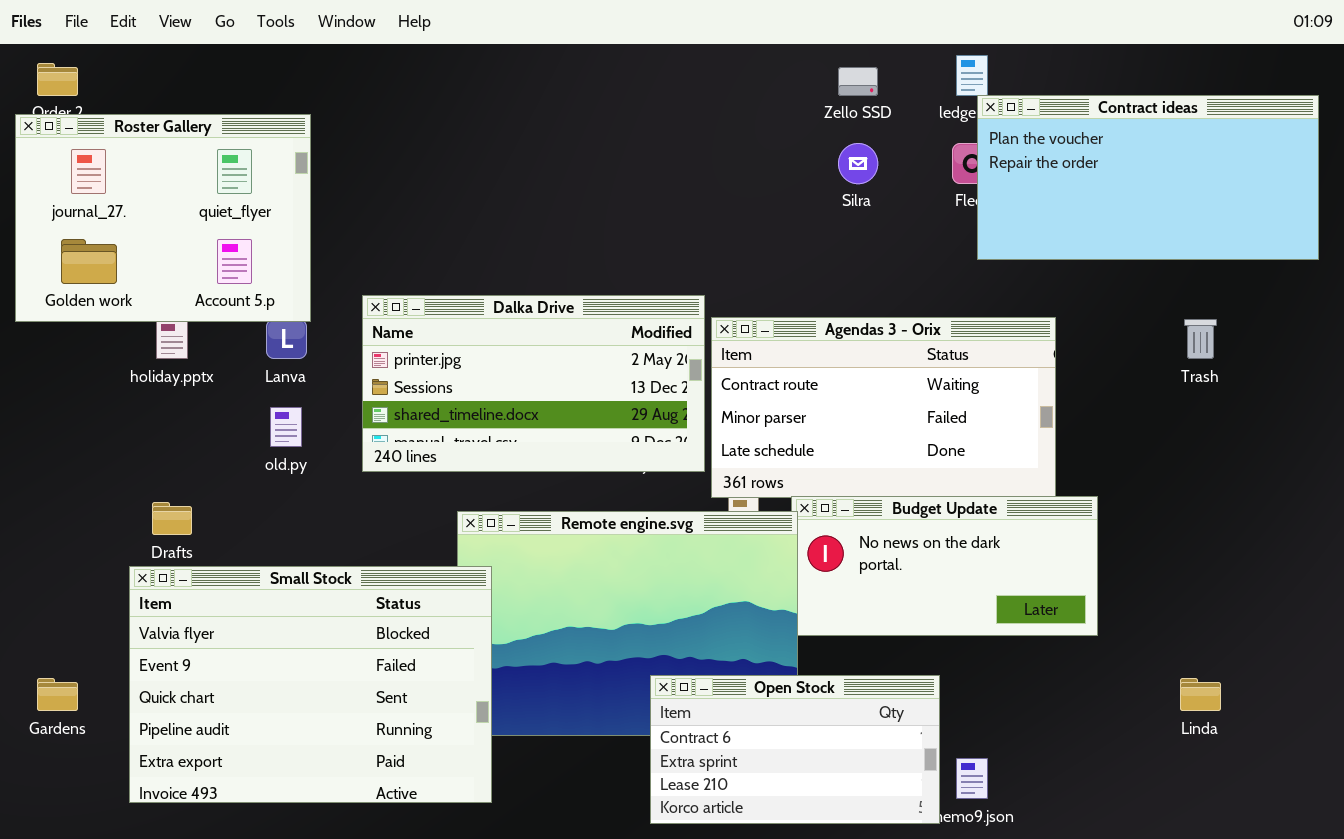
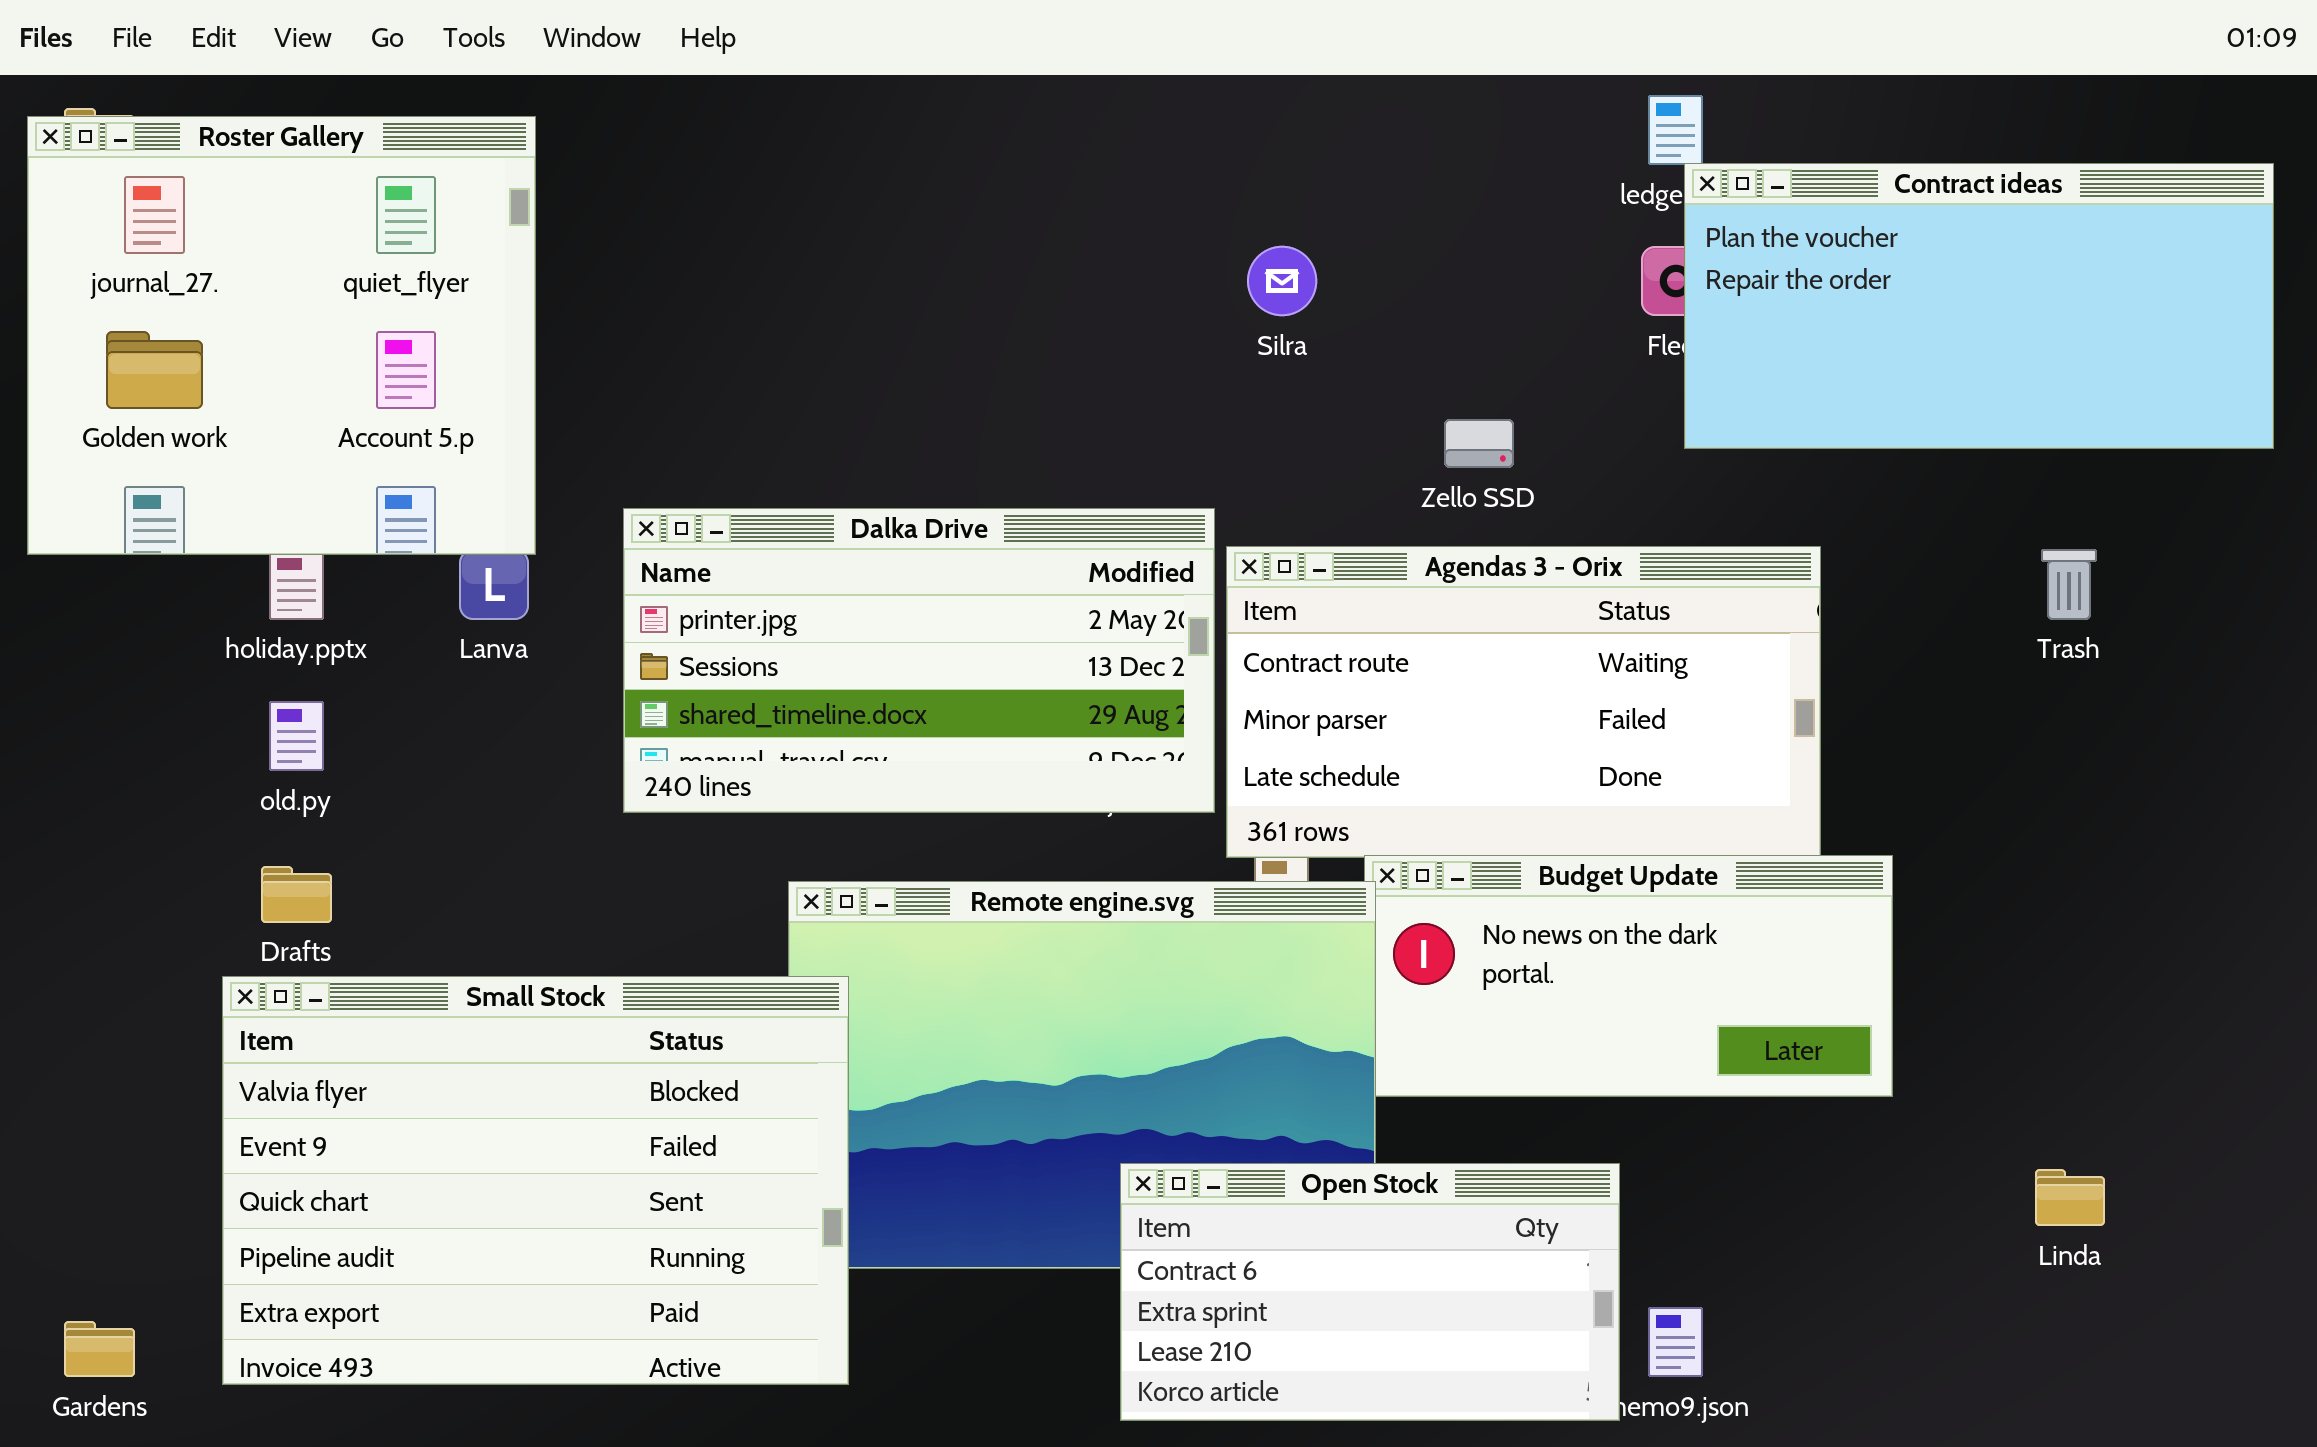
Zello SSD: [838,67,878,96] -> [1444,419,1514,468], moved
Roster Gallery: [15,114,311,322] -> [27,116,536,555], resized
Silra: [838,143,878,184] -> [1247,246,1317,316], moved
old.py: [270,407,302,447] -> [269,701,324,771], moved
Gardens: [37,678,78,711] -> [64,1321,135,1377], moved

